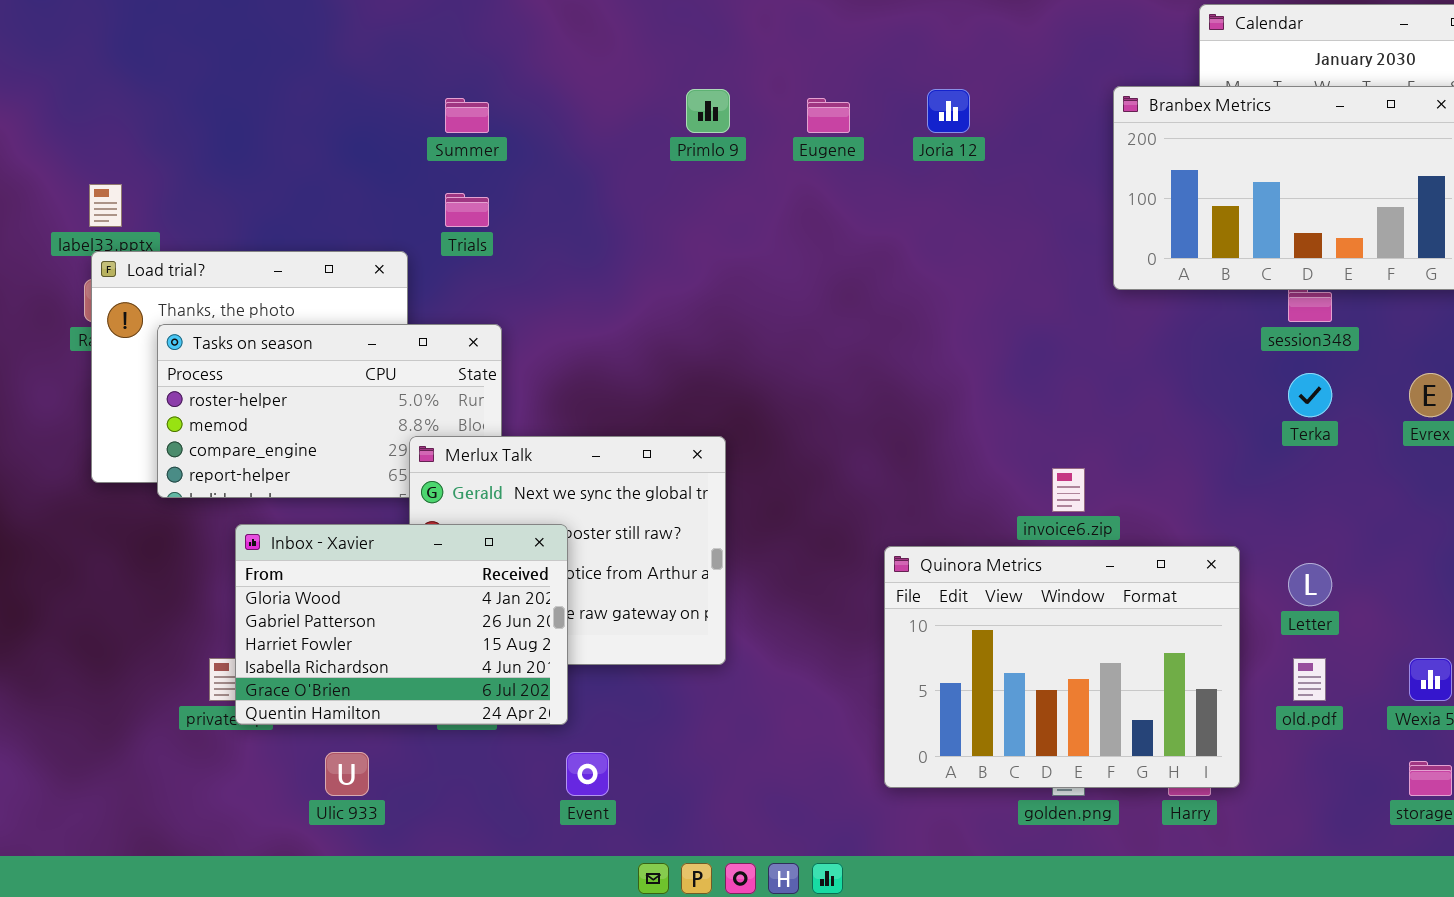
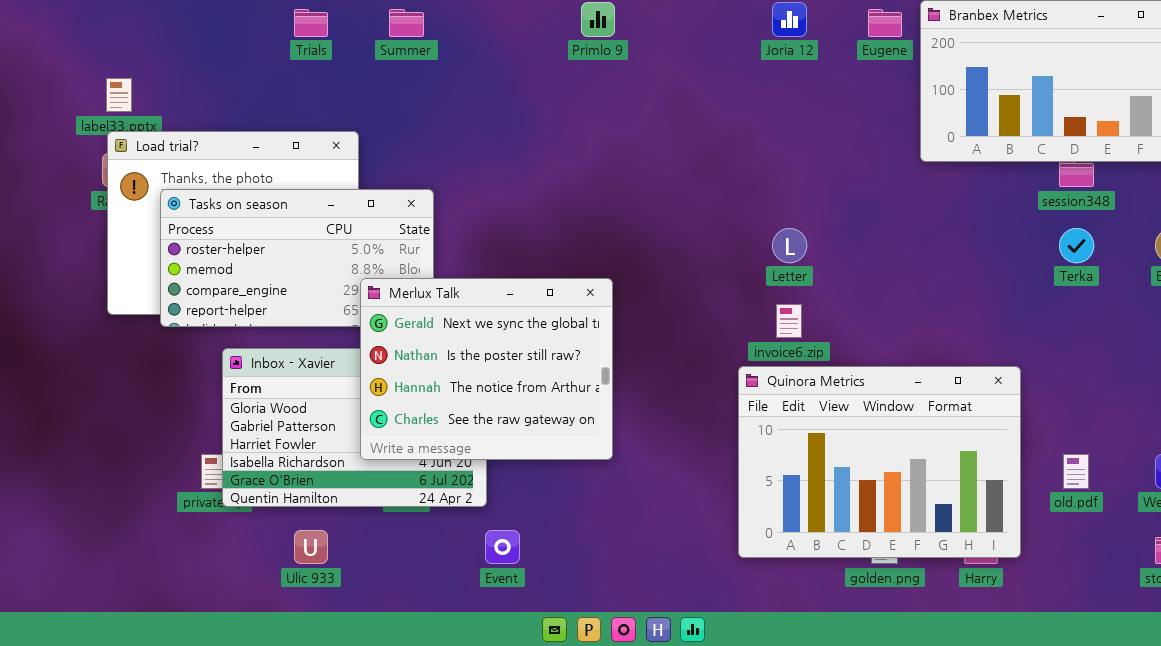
Eugene: [807,98,850,133] -> [868,9,902,37], moved
Trials: [445,193,489,227] -> [294,9,328,37], moved
Merlux Talk: [409,436,726,665] -> [360,278,613,460], raised
invoice6.zip: [1052,468,1085,512] -> [776,304,802,338], moved
Letter: [1288,563,1332,606] -> [772,228,807,263], moved

